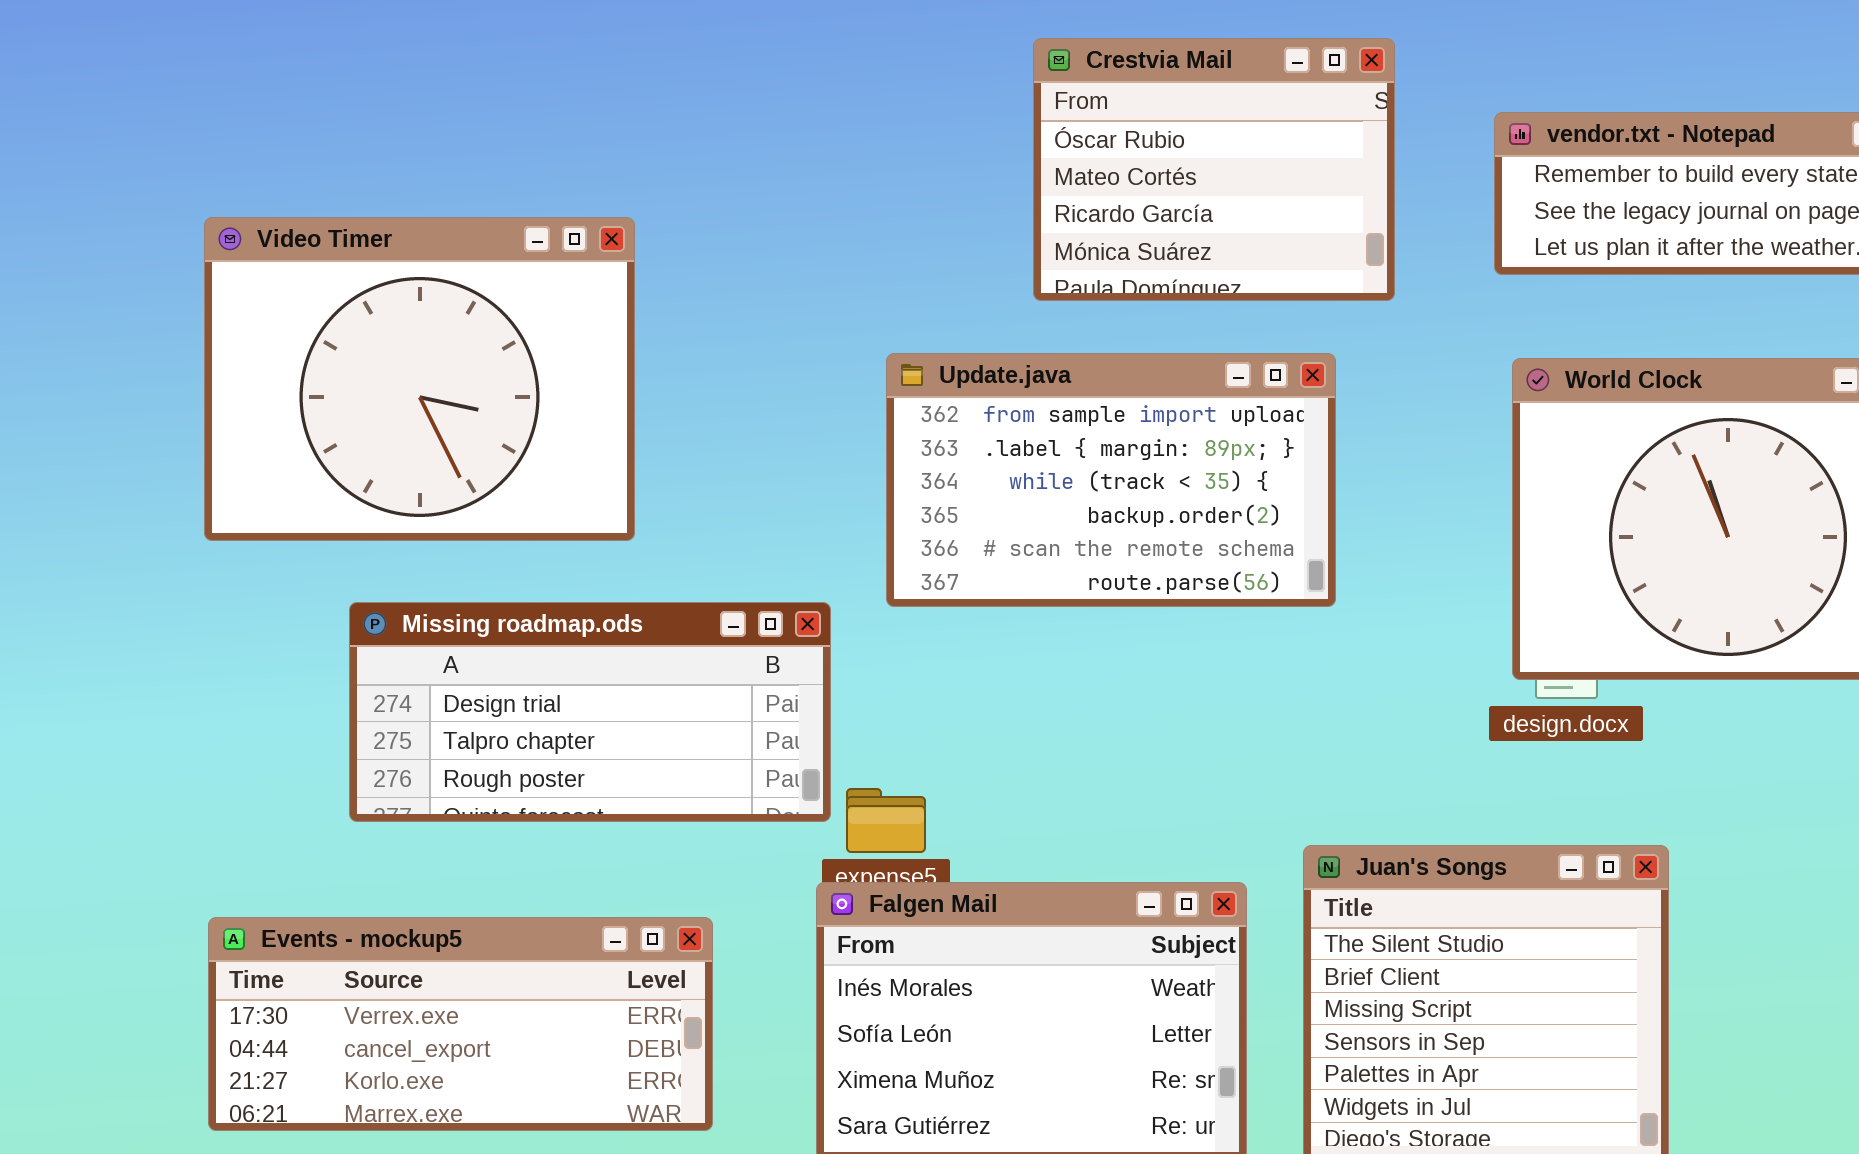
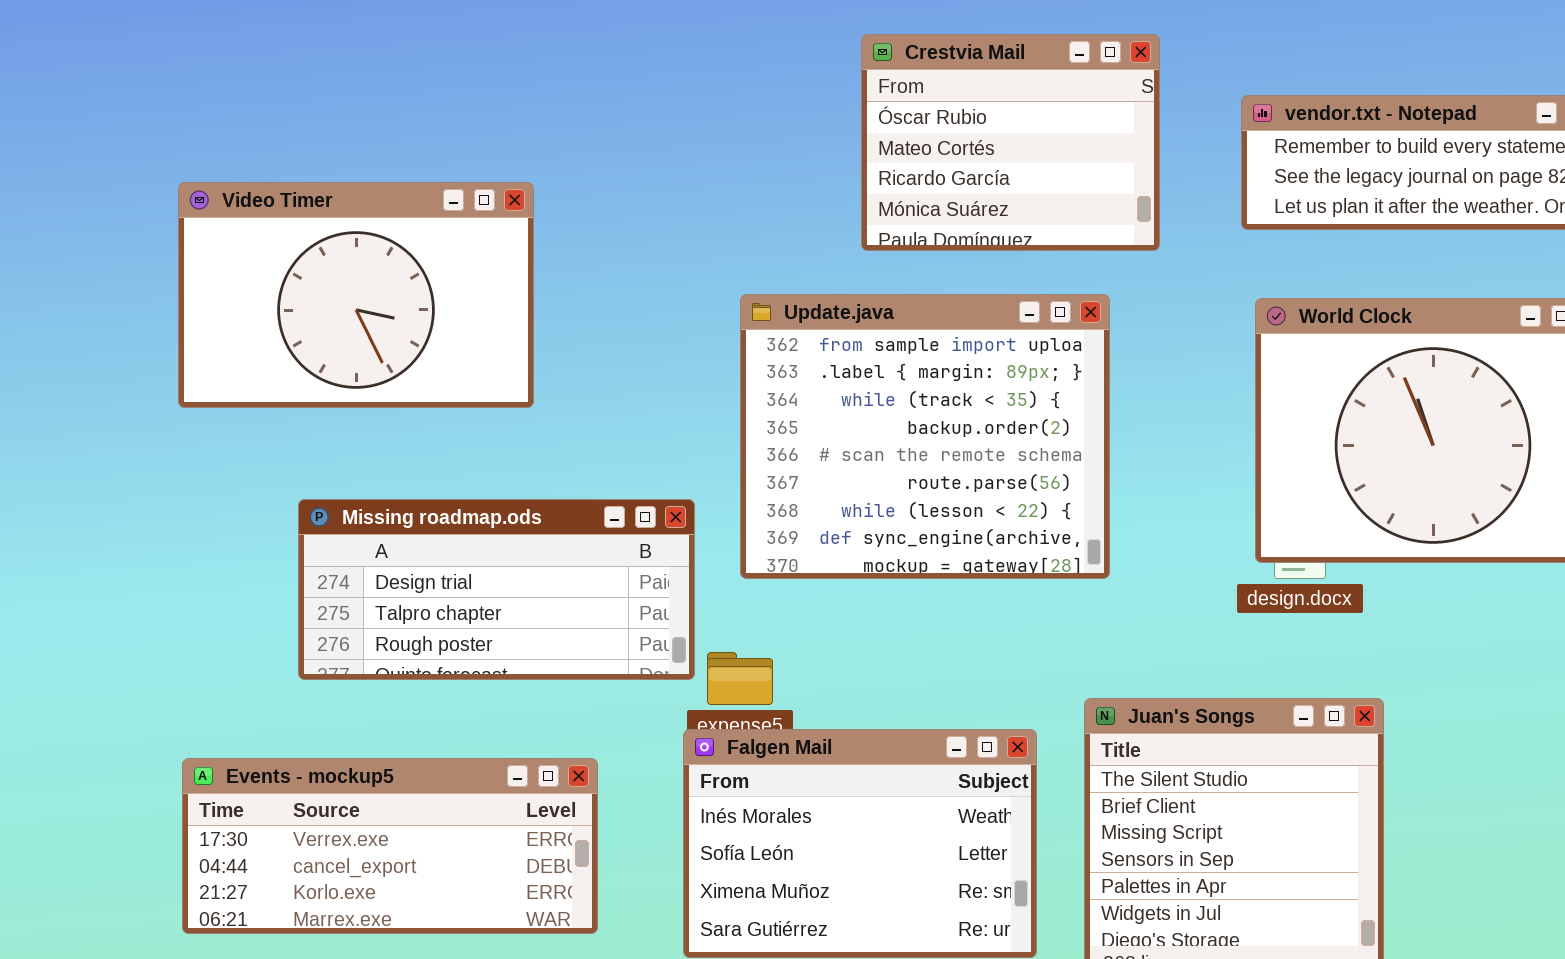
Video Timer: [204,217,635,541] -> [178,182,534,408], resized
Update.java: [886,353,1336,607] -> [740,294,1110,579], resized

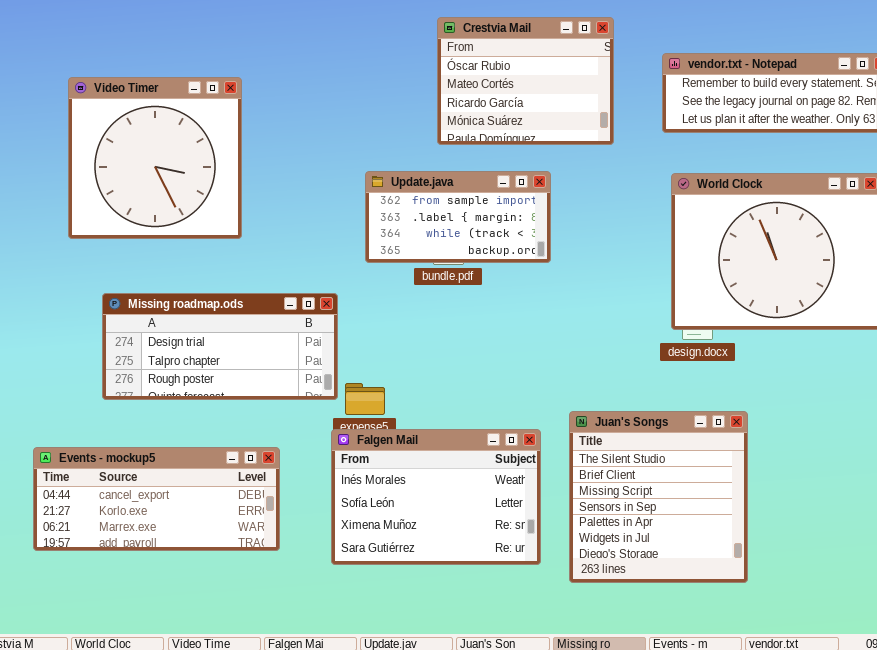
Video Timer: [178,182,534,408] -> [68,77,242,239], resized
Update.java: [740,294,1110,579] -> [365,171,551,263], resized
Events - mockup5: [182,758,598,934] -> [33,447,280,551], scrolled down 1 row

